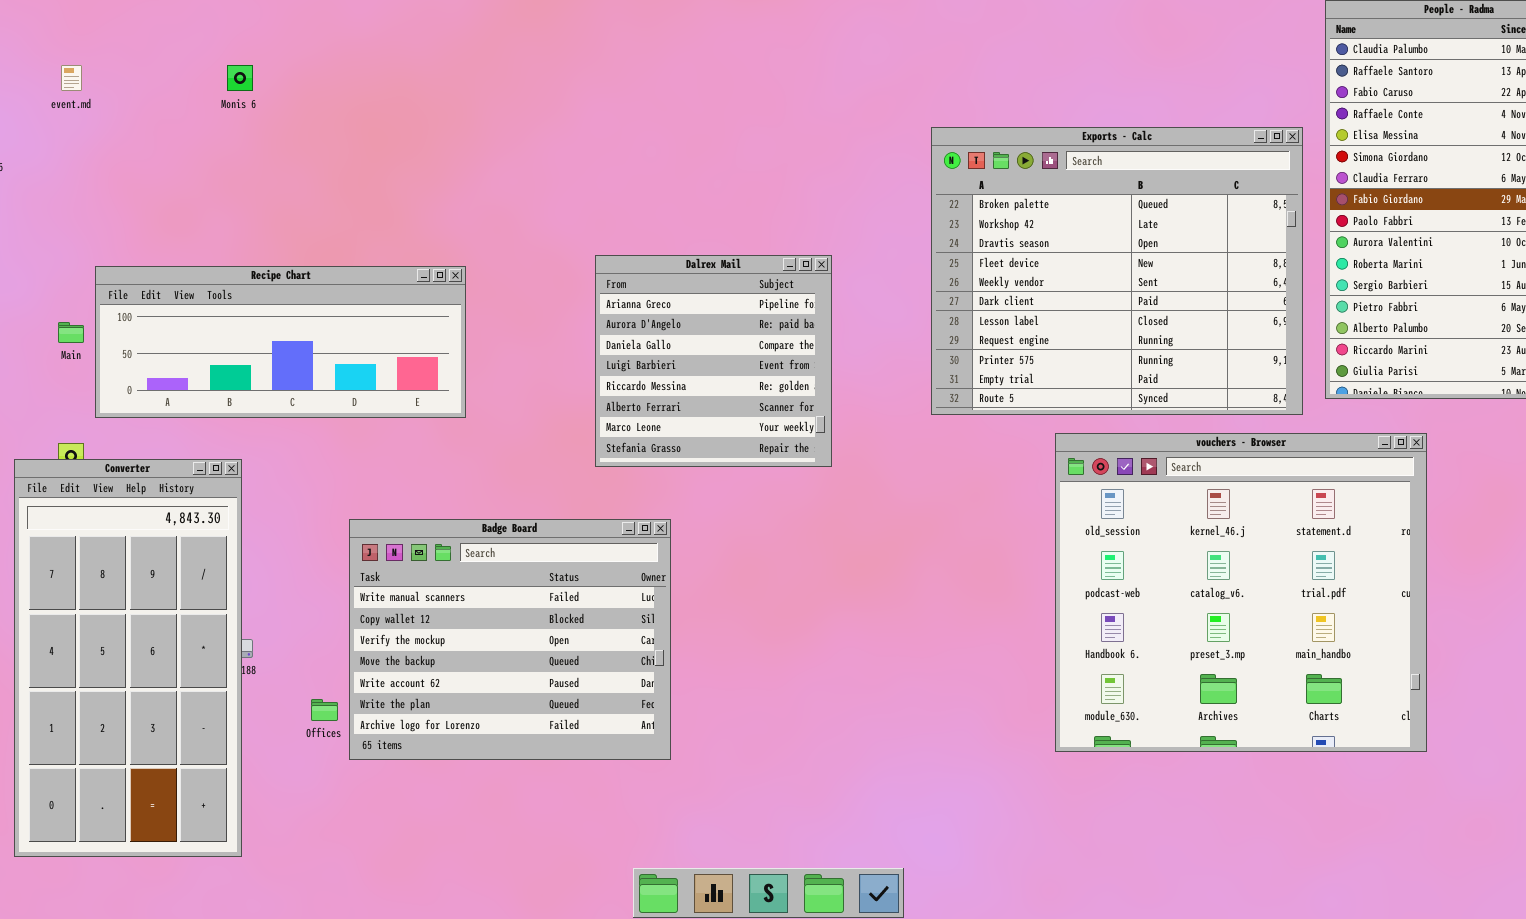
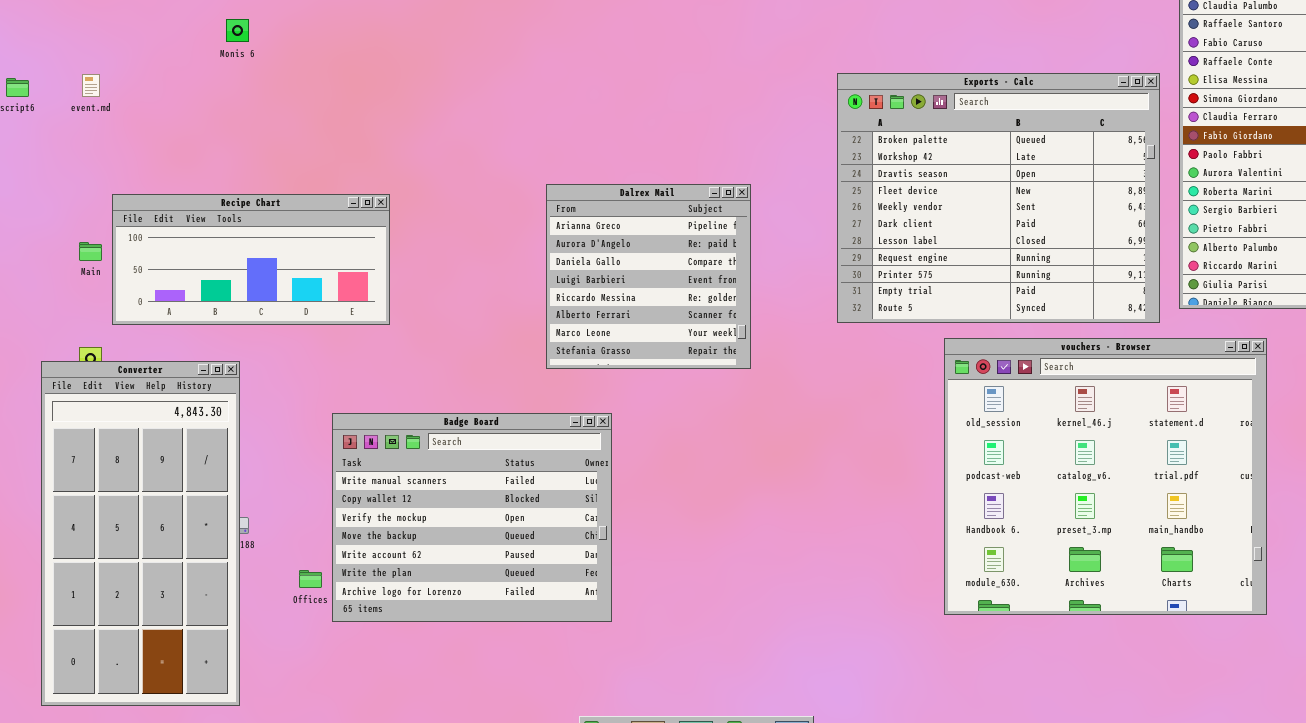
event.md: [61,65,82,91] -> [82,74,100,97], moved
Recipe Chart: [95,266,466,418] -> [112,194,390,325], resized

